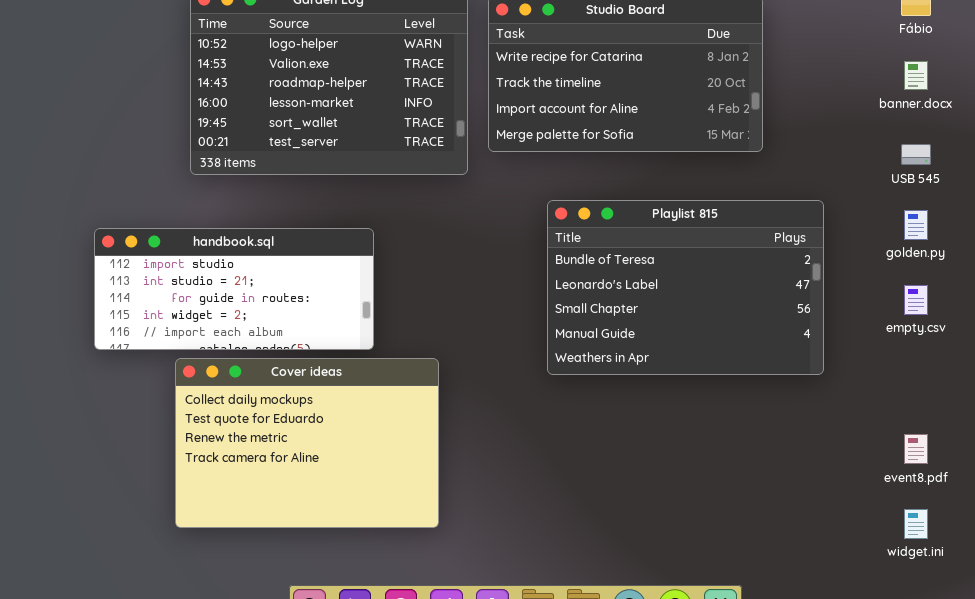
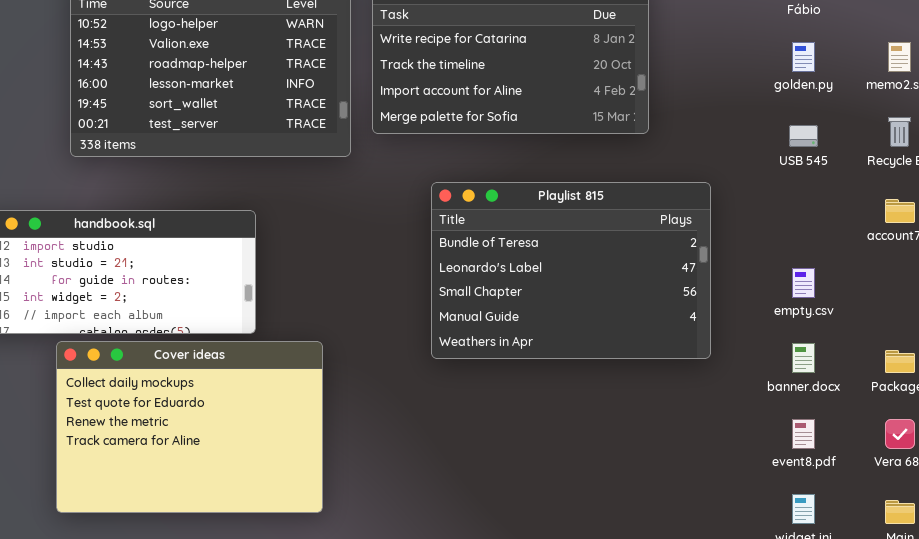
banner.docx: [904,61,928,90] -> [792,343,815,373], moved
golden.py: [904,210,928,240] -> [792,42,815,72], moved

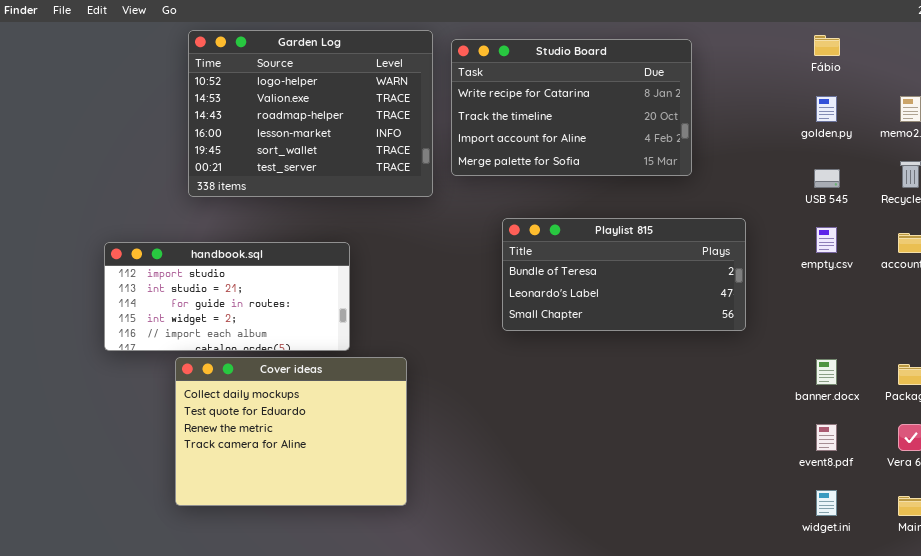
Playlist 815: [431,182,711,359] -> [502,218,746,331], resized
empty.csv: [792,268,815,298] -> [816,227,837,253], moved

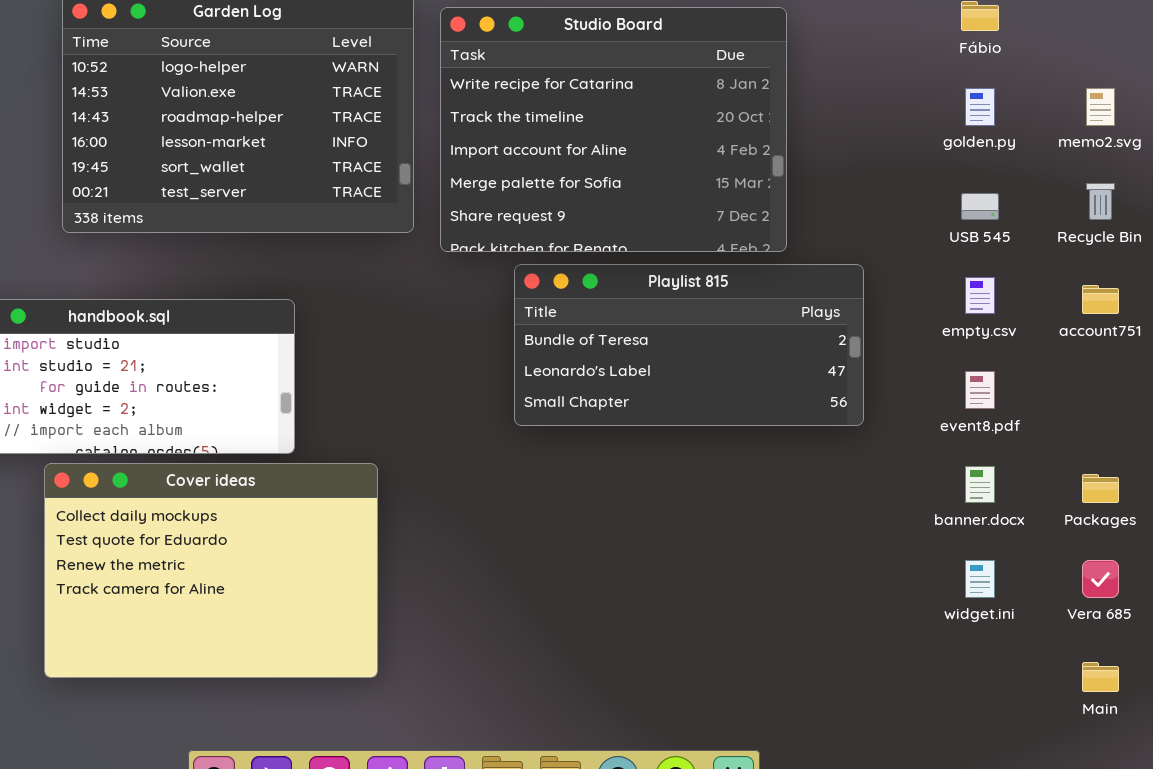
Studio Board: [451,39,692,176] -> [440,7,787,252], resized
event8.pdf: [816,424,837,451] -> [965,371,995,409], moved
widget.ini: [816,490,837,516] -> [965,560,995,598], moved

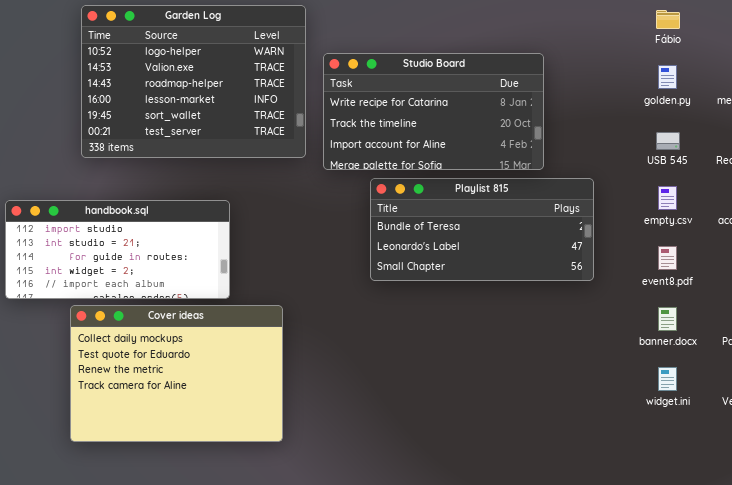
Studio Board: [440,7,787,252] -> [323,53,544,170], resized

